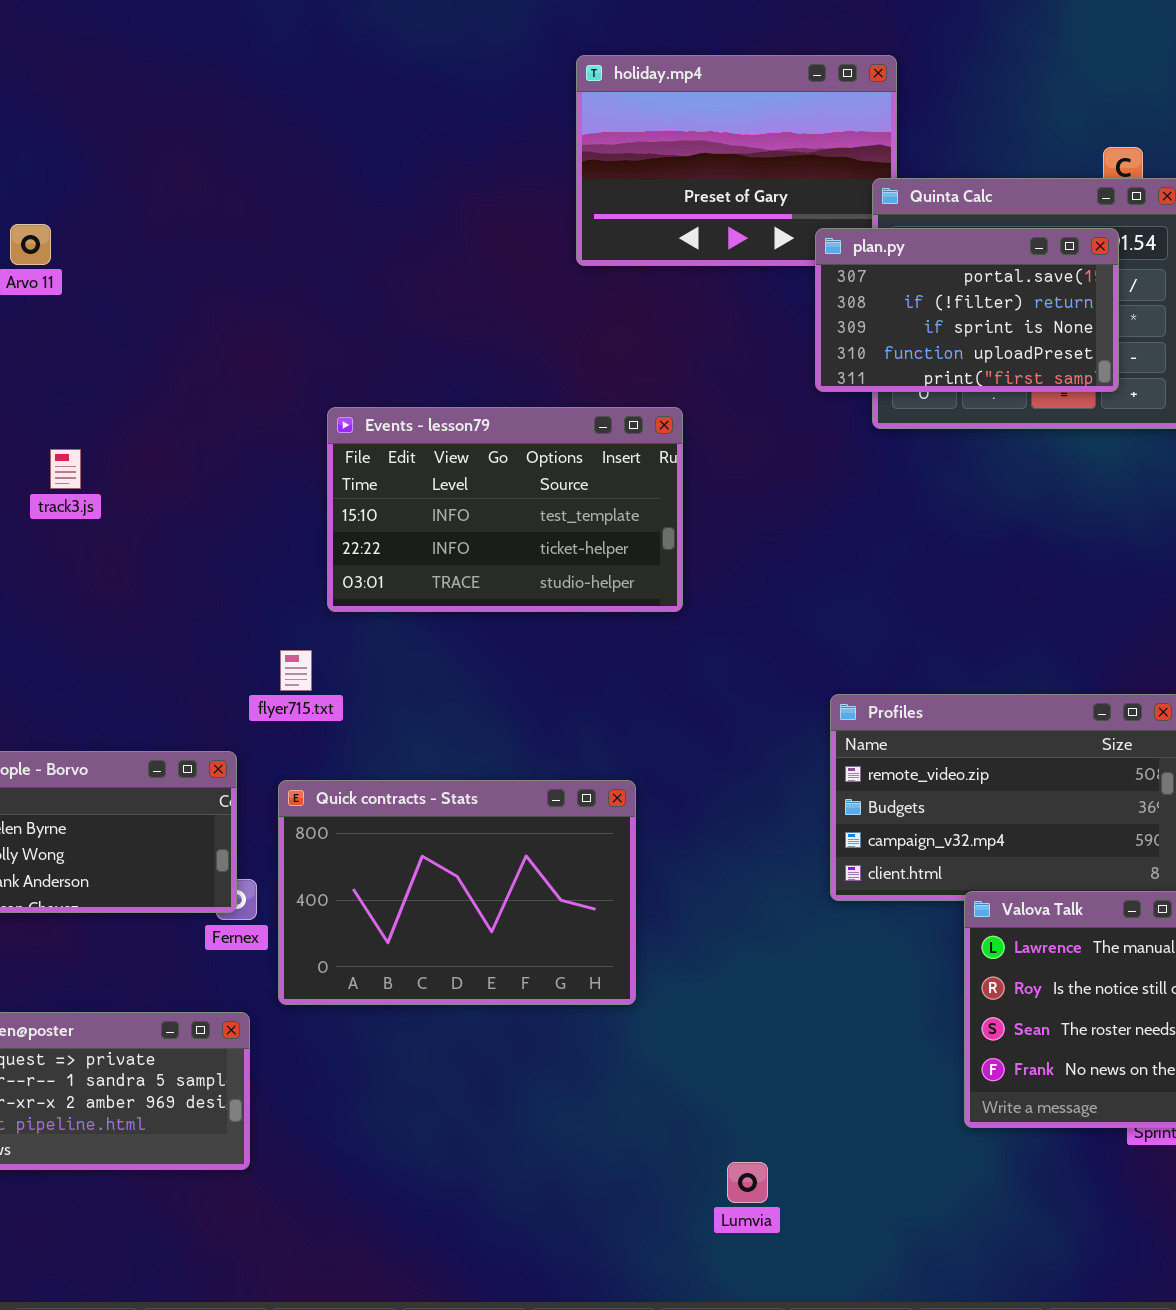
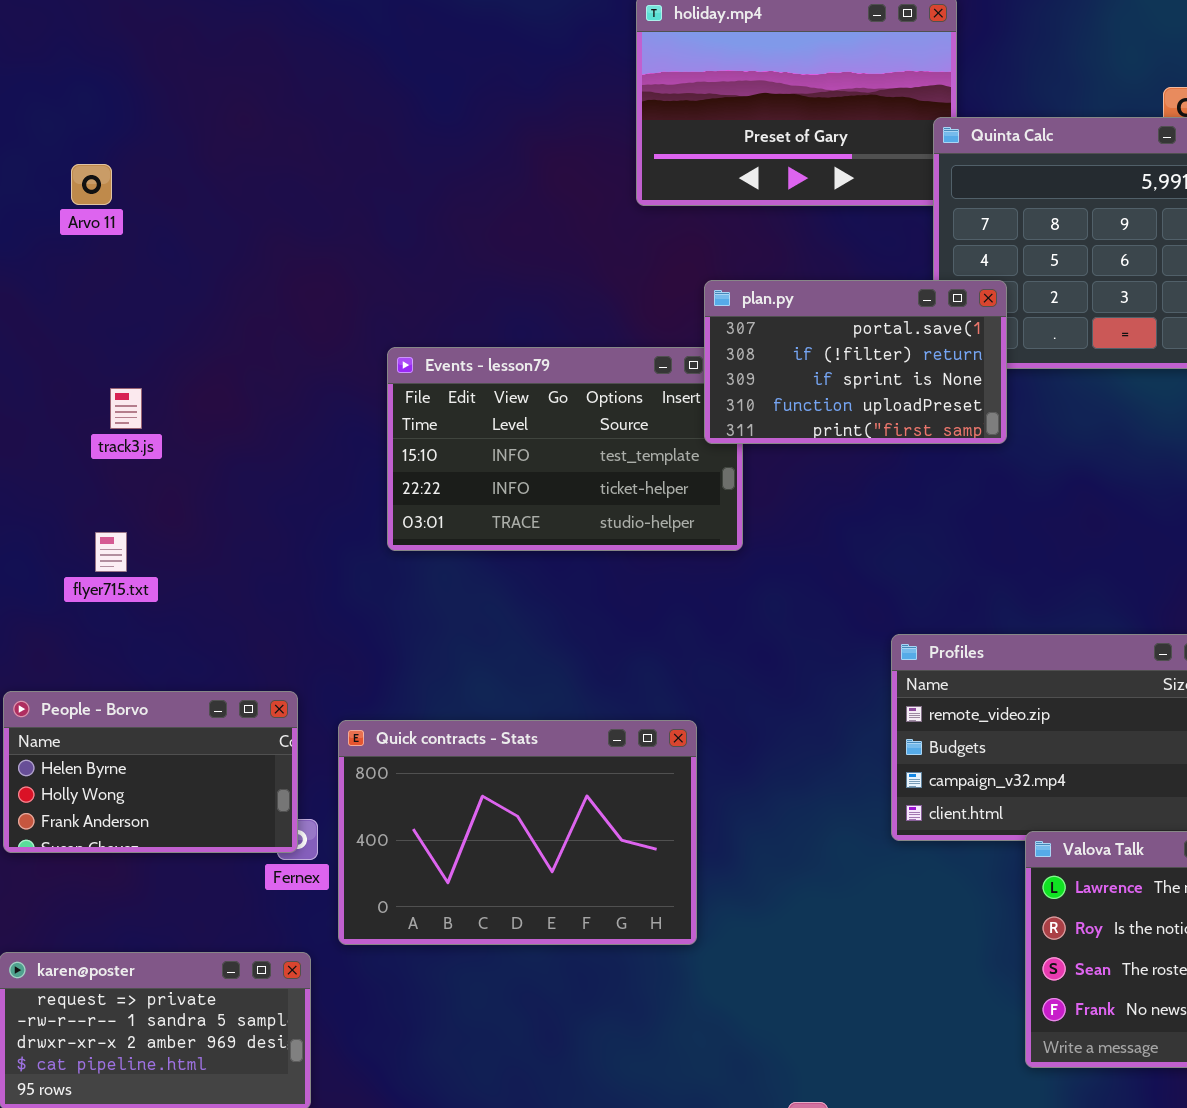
plan.py: [815,228,1119,392] -> [704,280,1007,444], moved
flyer715.txt: [280,650,312,691] -> [95,532,127,572], moved

